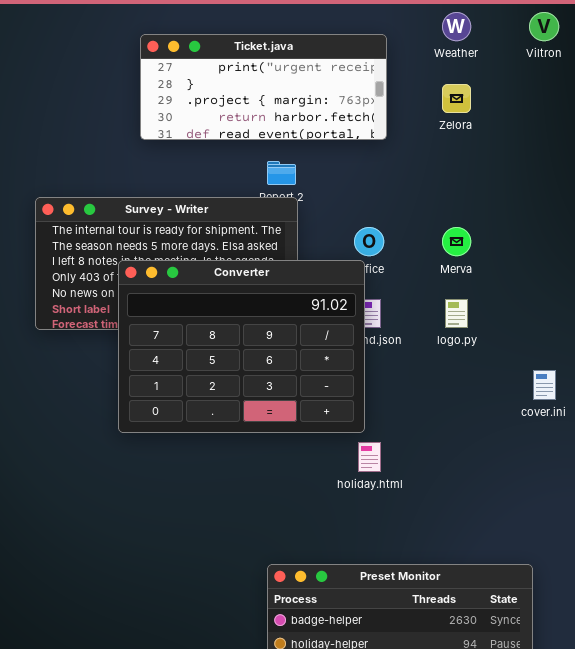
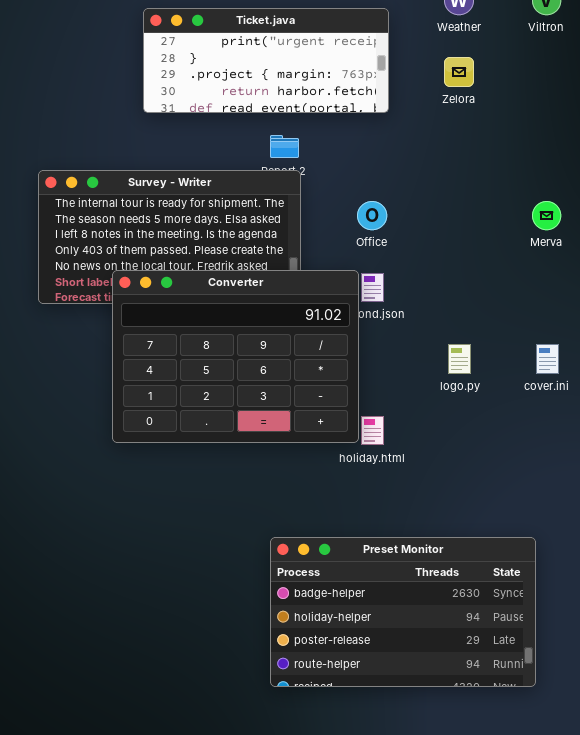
Merva: [442,227,471,256] -> [532,201,561,230], moved
Converter: [118,260,365,433] -> [112,270,359,443], moved
logo.py: [445,299,468,328] -> [448,344,471,374], moved

